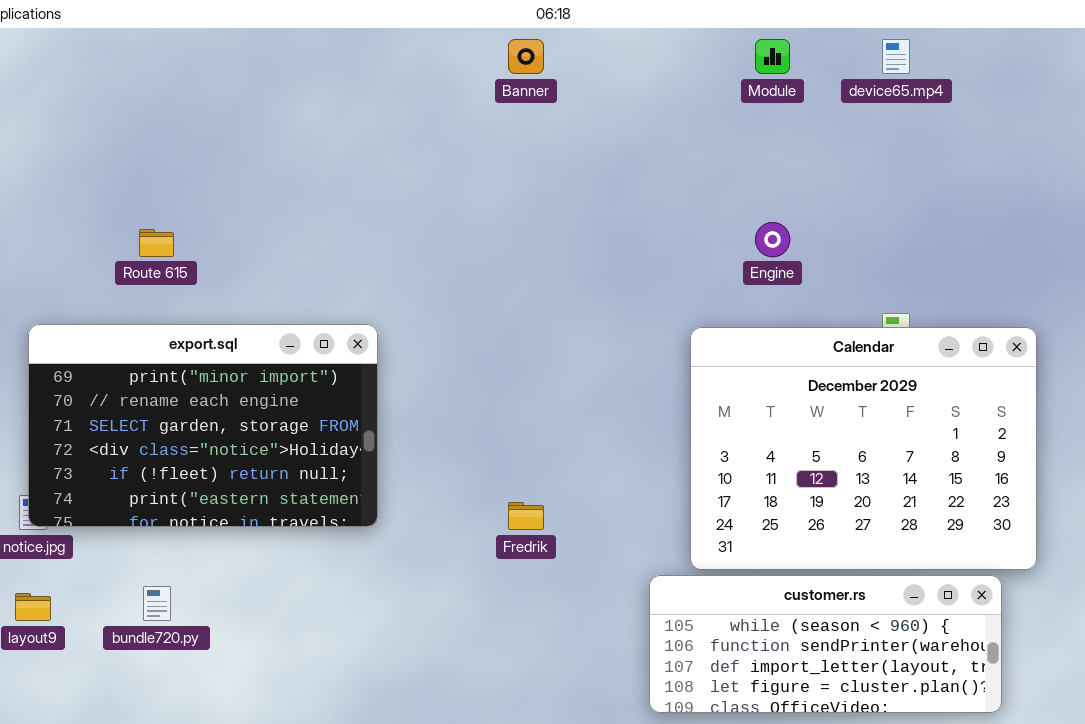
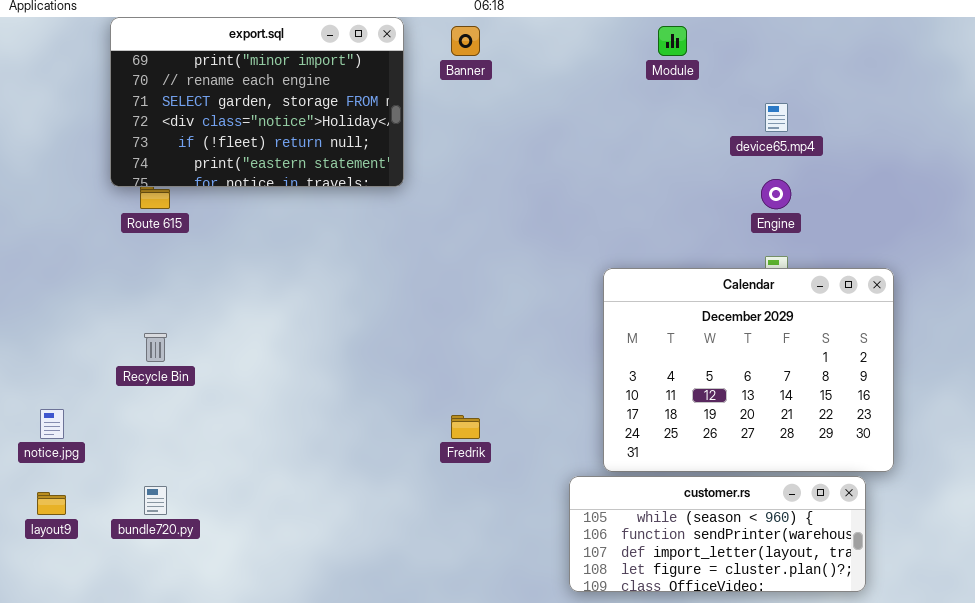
device65.mp4: [882,39,910,74] -> [765,103,788,132], moved
Engine: [755,222,790,257] -> [761,179,791,209], moved
export.sql: [28,324,378,527] -> [110,17,404,187], moved

